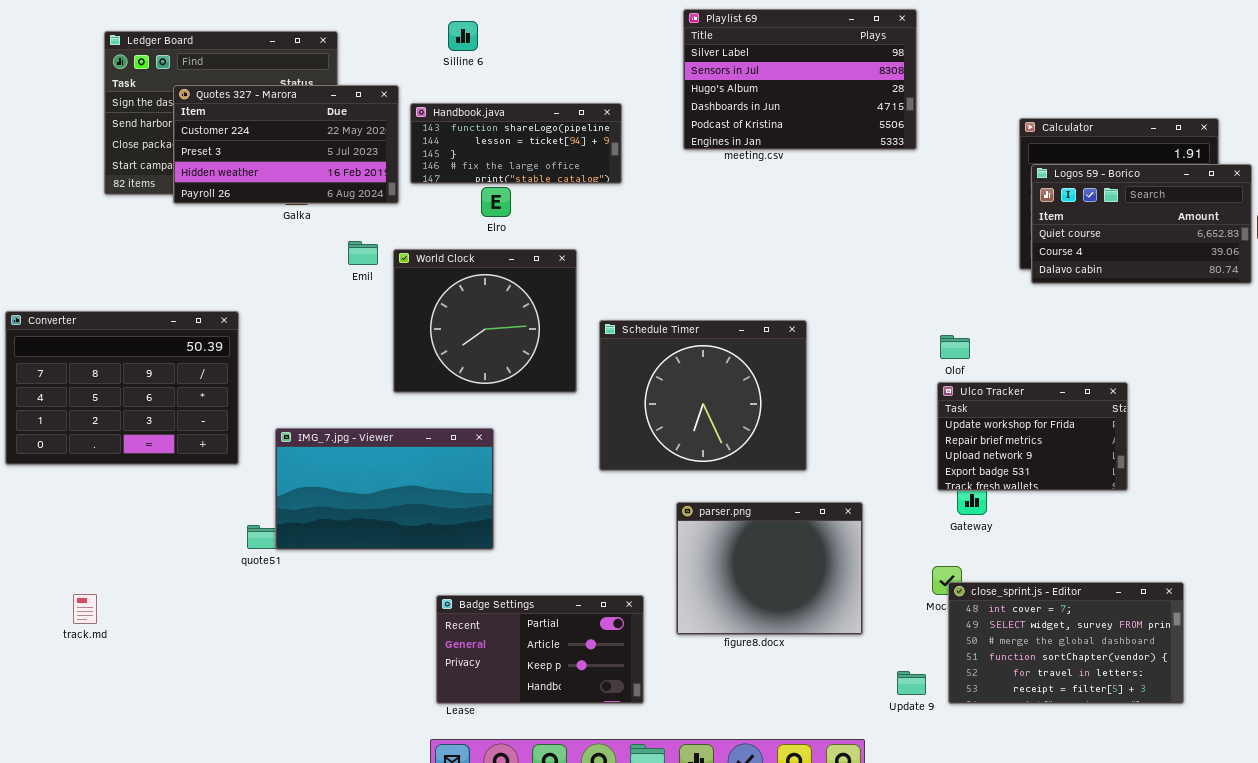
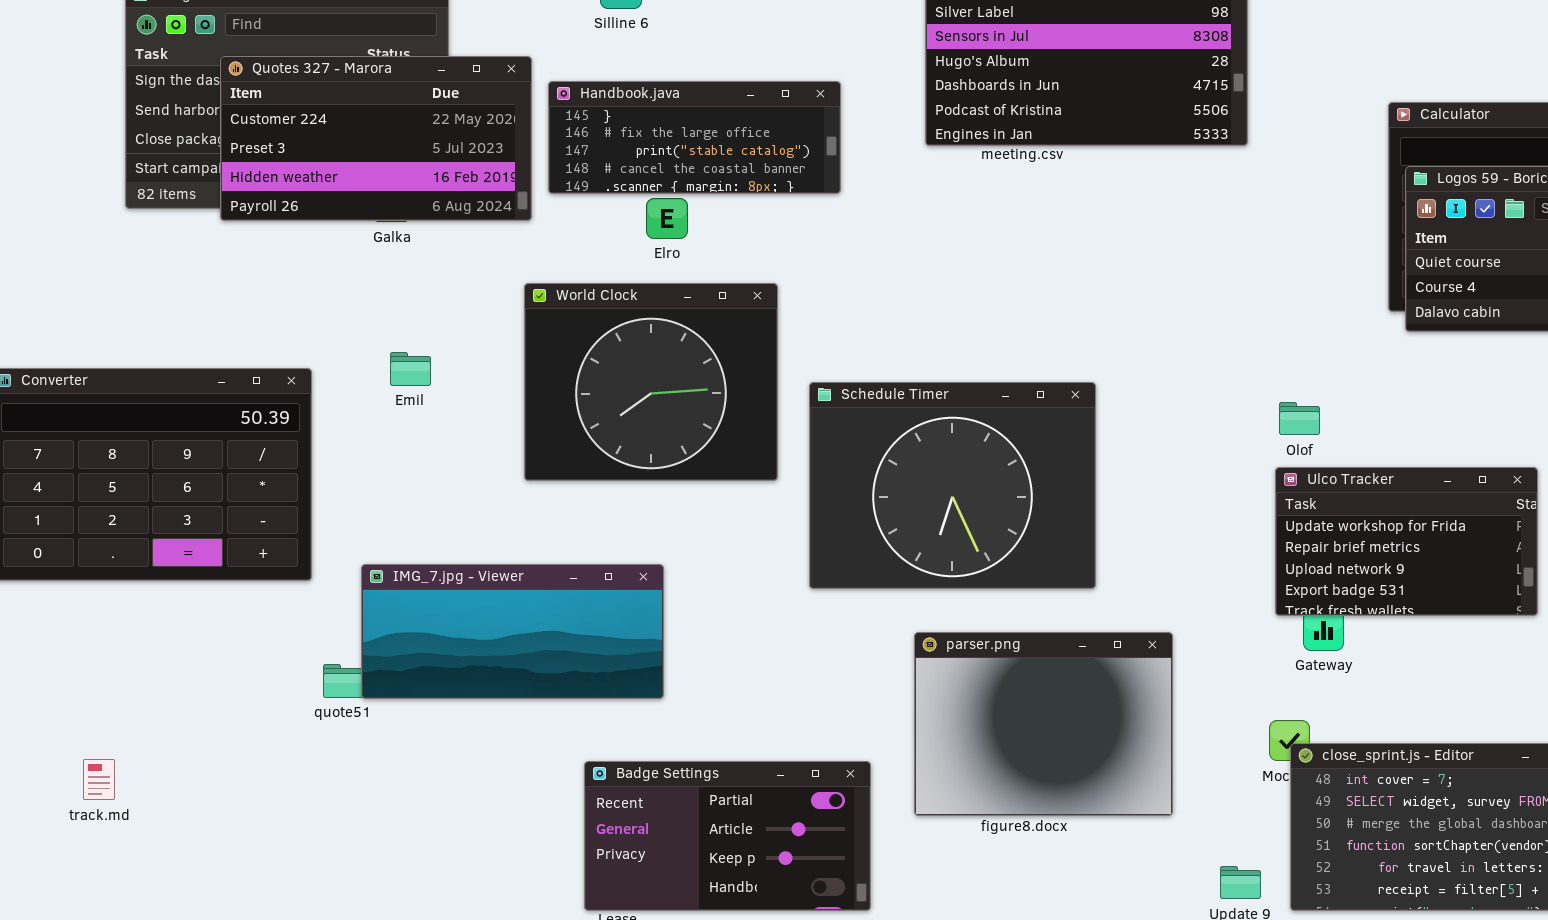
Handbook.java: [410,103,622,184] -> [548,81,841,194], scrolled down 2 rows
Emil: [348,241,378,265] -> [390,352,431,386], moved
IMG_7.jpg - Viewer: [275,428,494,550] -> [361,564,664,699], resized

